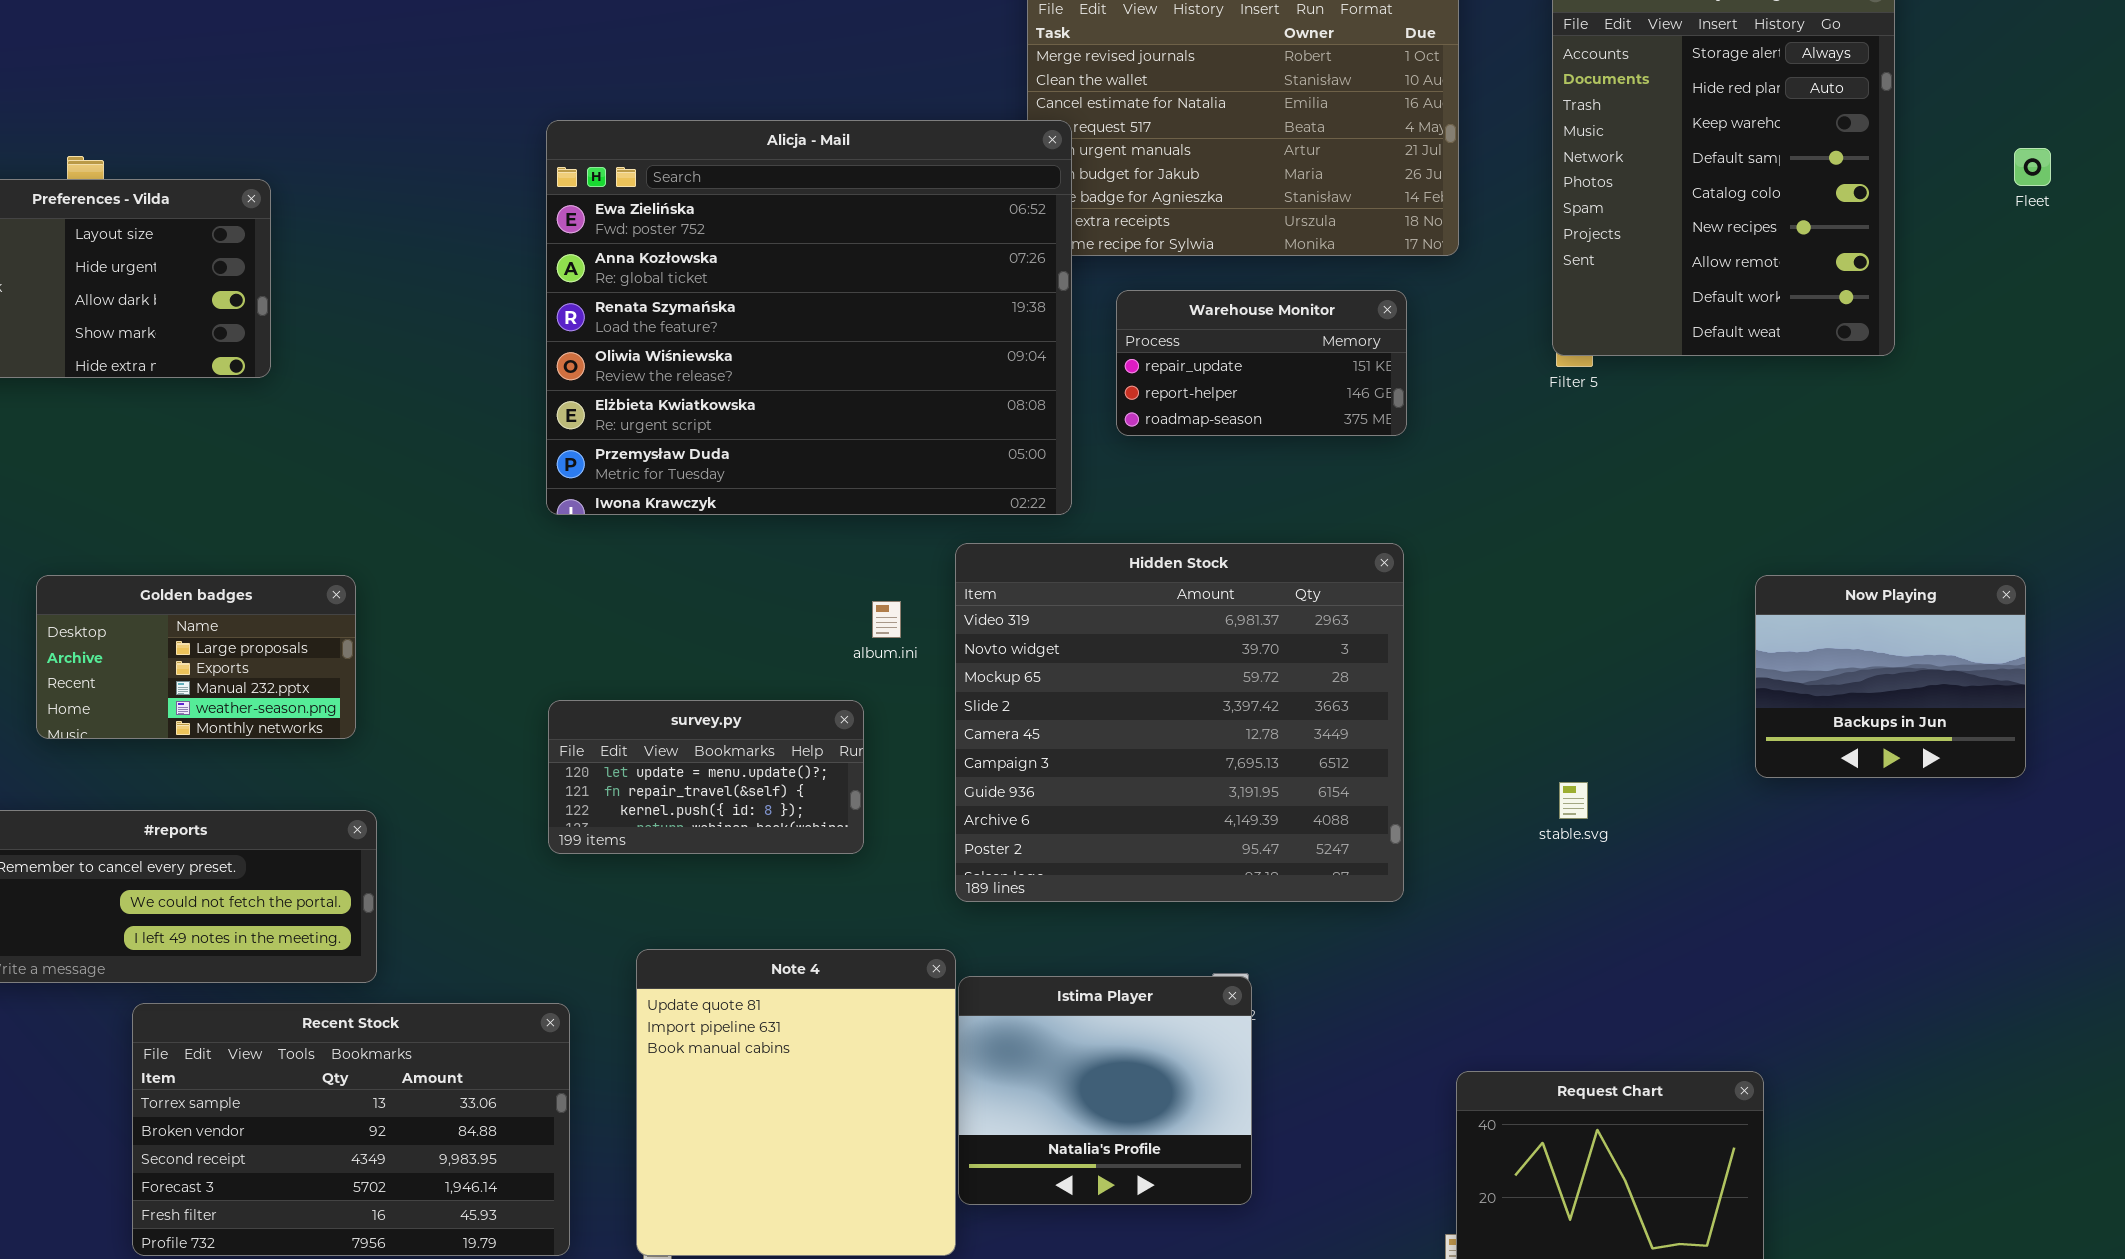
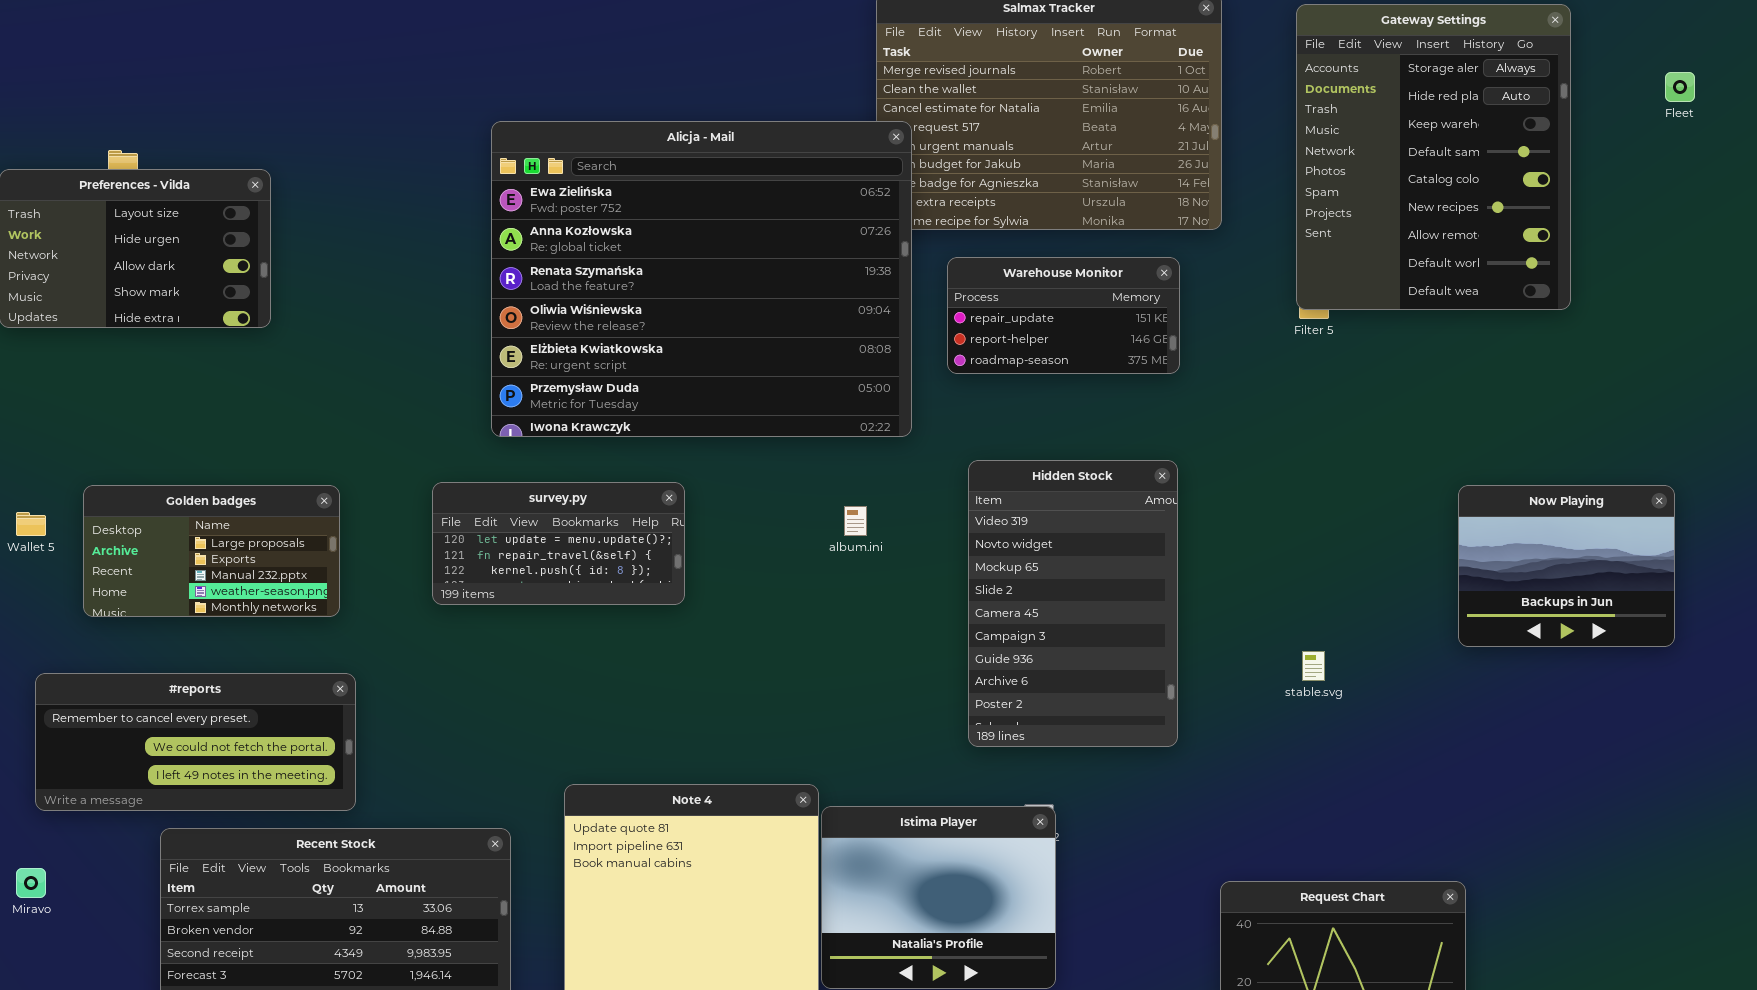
Fleet: [2014,148,2051,186] -> [1665,72,1695,102], moved
Hidden Stock: [955,543,1404,902] -> [968,460,1178,747], resized
album.ini: [872,601,901,638] -> [844,506,867,536], moved
survey.py: [548,700,864,854] -> [432,482,685,605], moved

